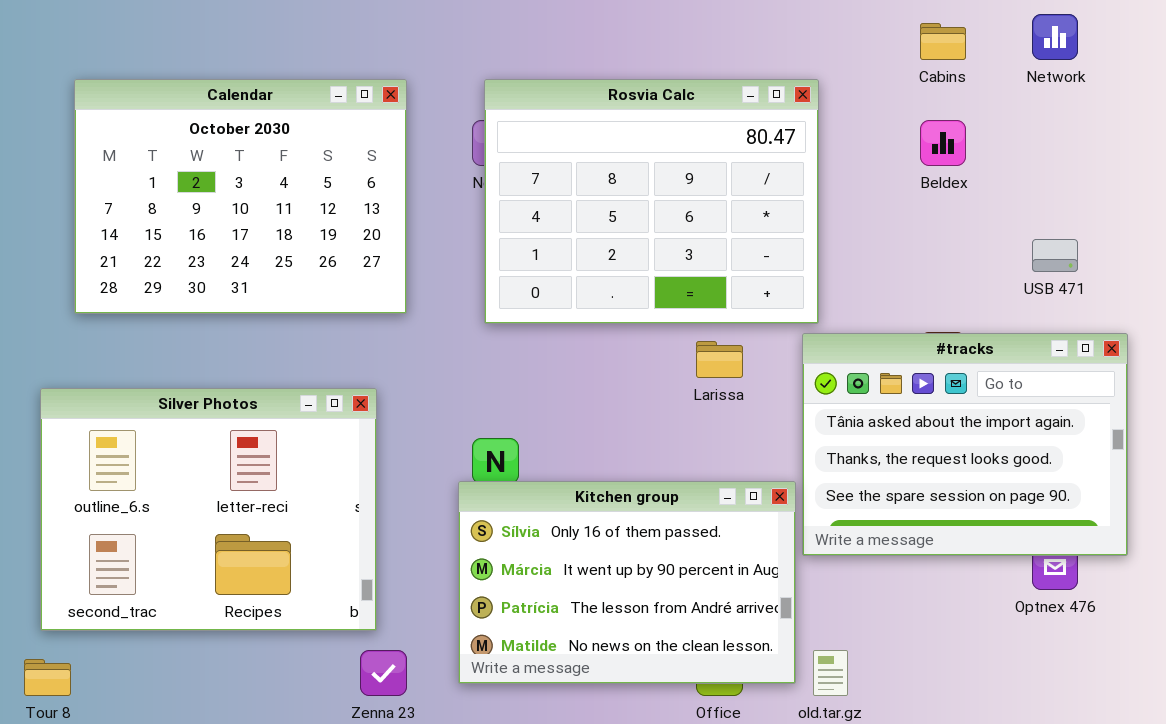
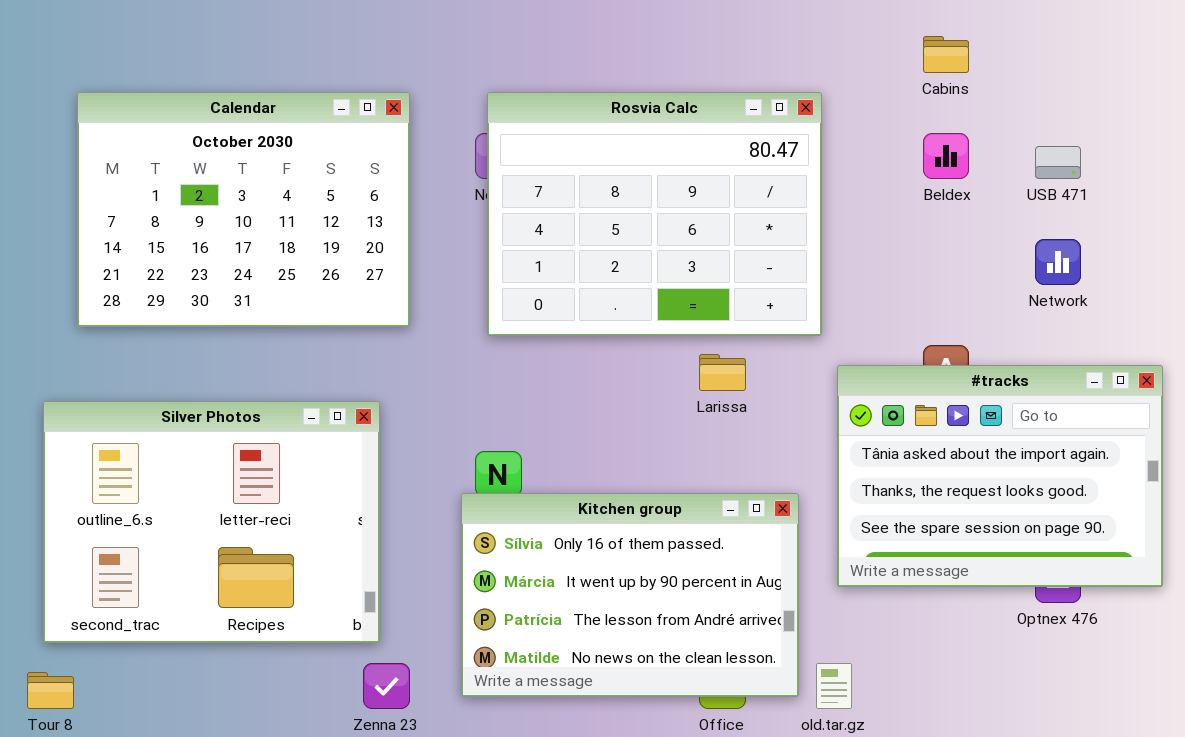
Network: [1032,14,1078,60] -> [1035,239,1081,285], moved
USB 471: [1032,239,1078,272] -> [1035,146,1081,179], moved
#tracks: [802,333,1128,556] -> [837,365,1163,587], moved

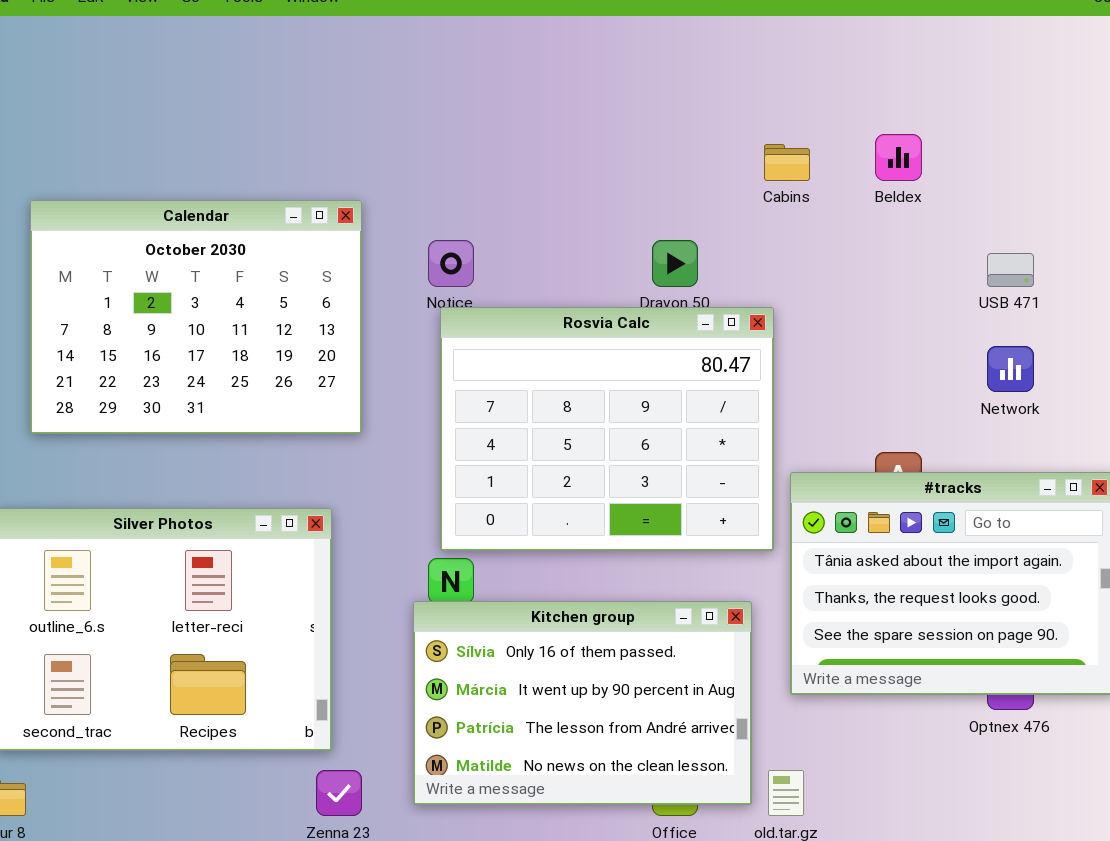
Cabins: [923,36,969,73] -> [764,144,810,181], moved
Rosvia Calc: [487,92,822,336] -> [440,307,774,551], moved
Beldex: [923,133,969,179] -> [875,134,922,181], moved

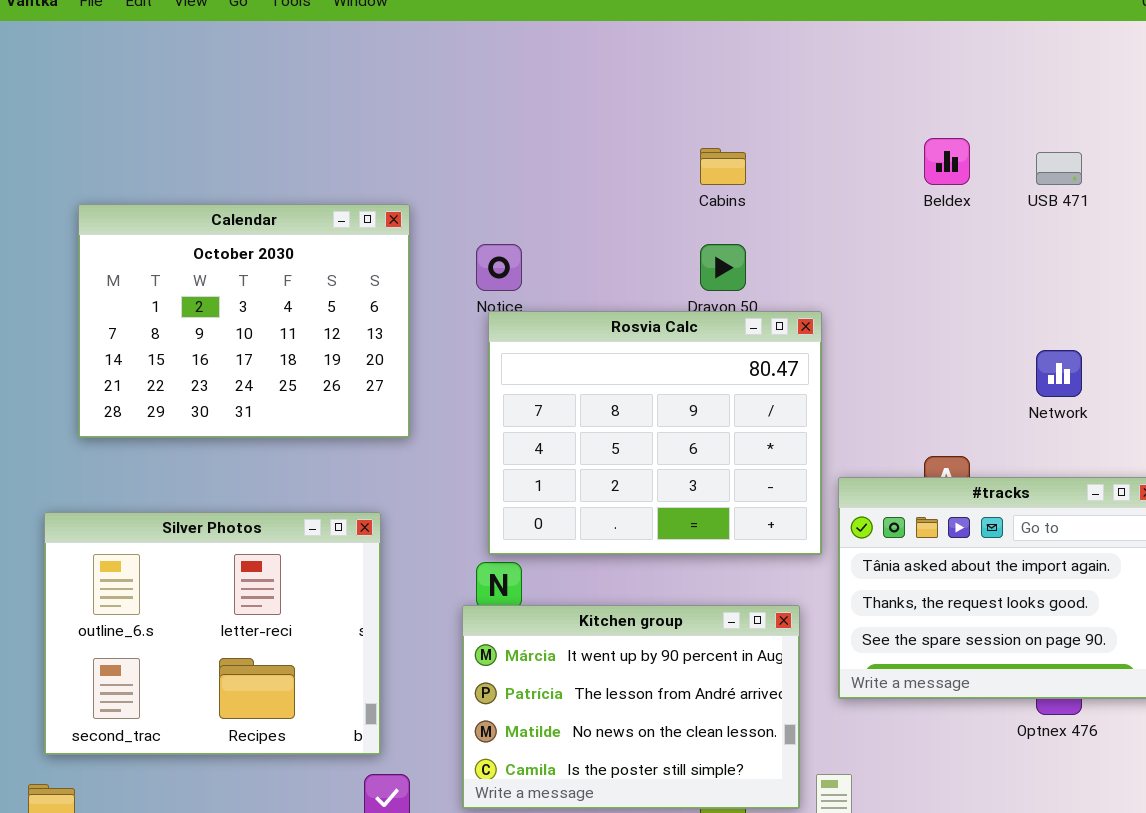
Cabins: [764,144,810,181] -> [700,148,746,185], moved
USB 471: [987,253,1034,287] -> [1036,152,1082,185], moved
Kitchen group: [413,601,752,805] -> [462,605,800,809], scrolled down 1 row

